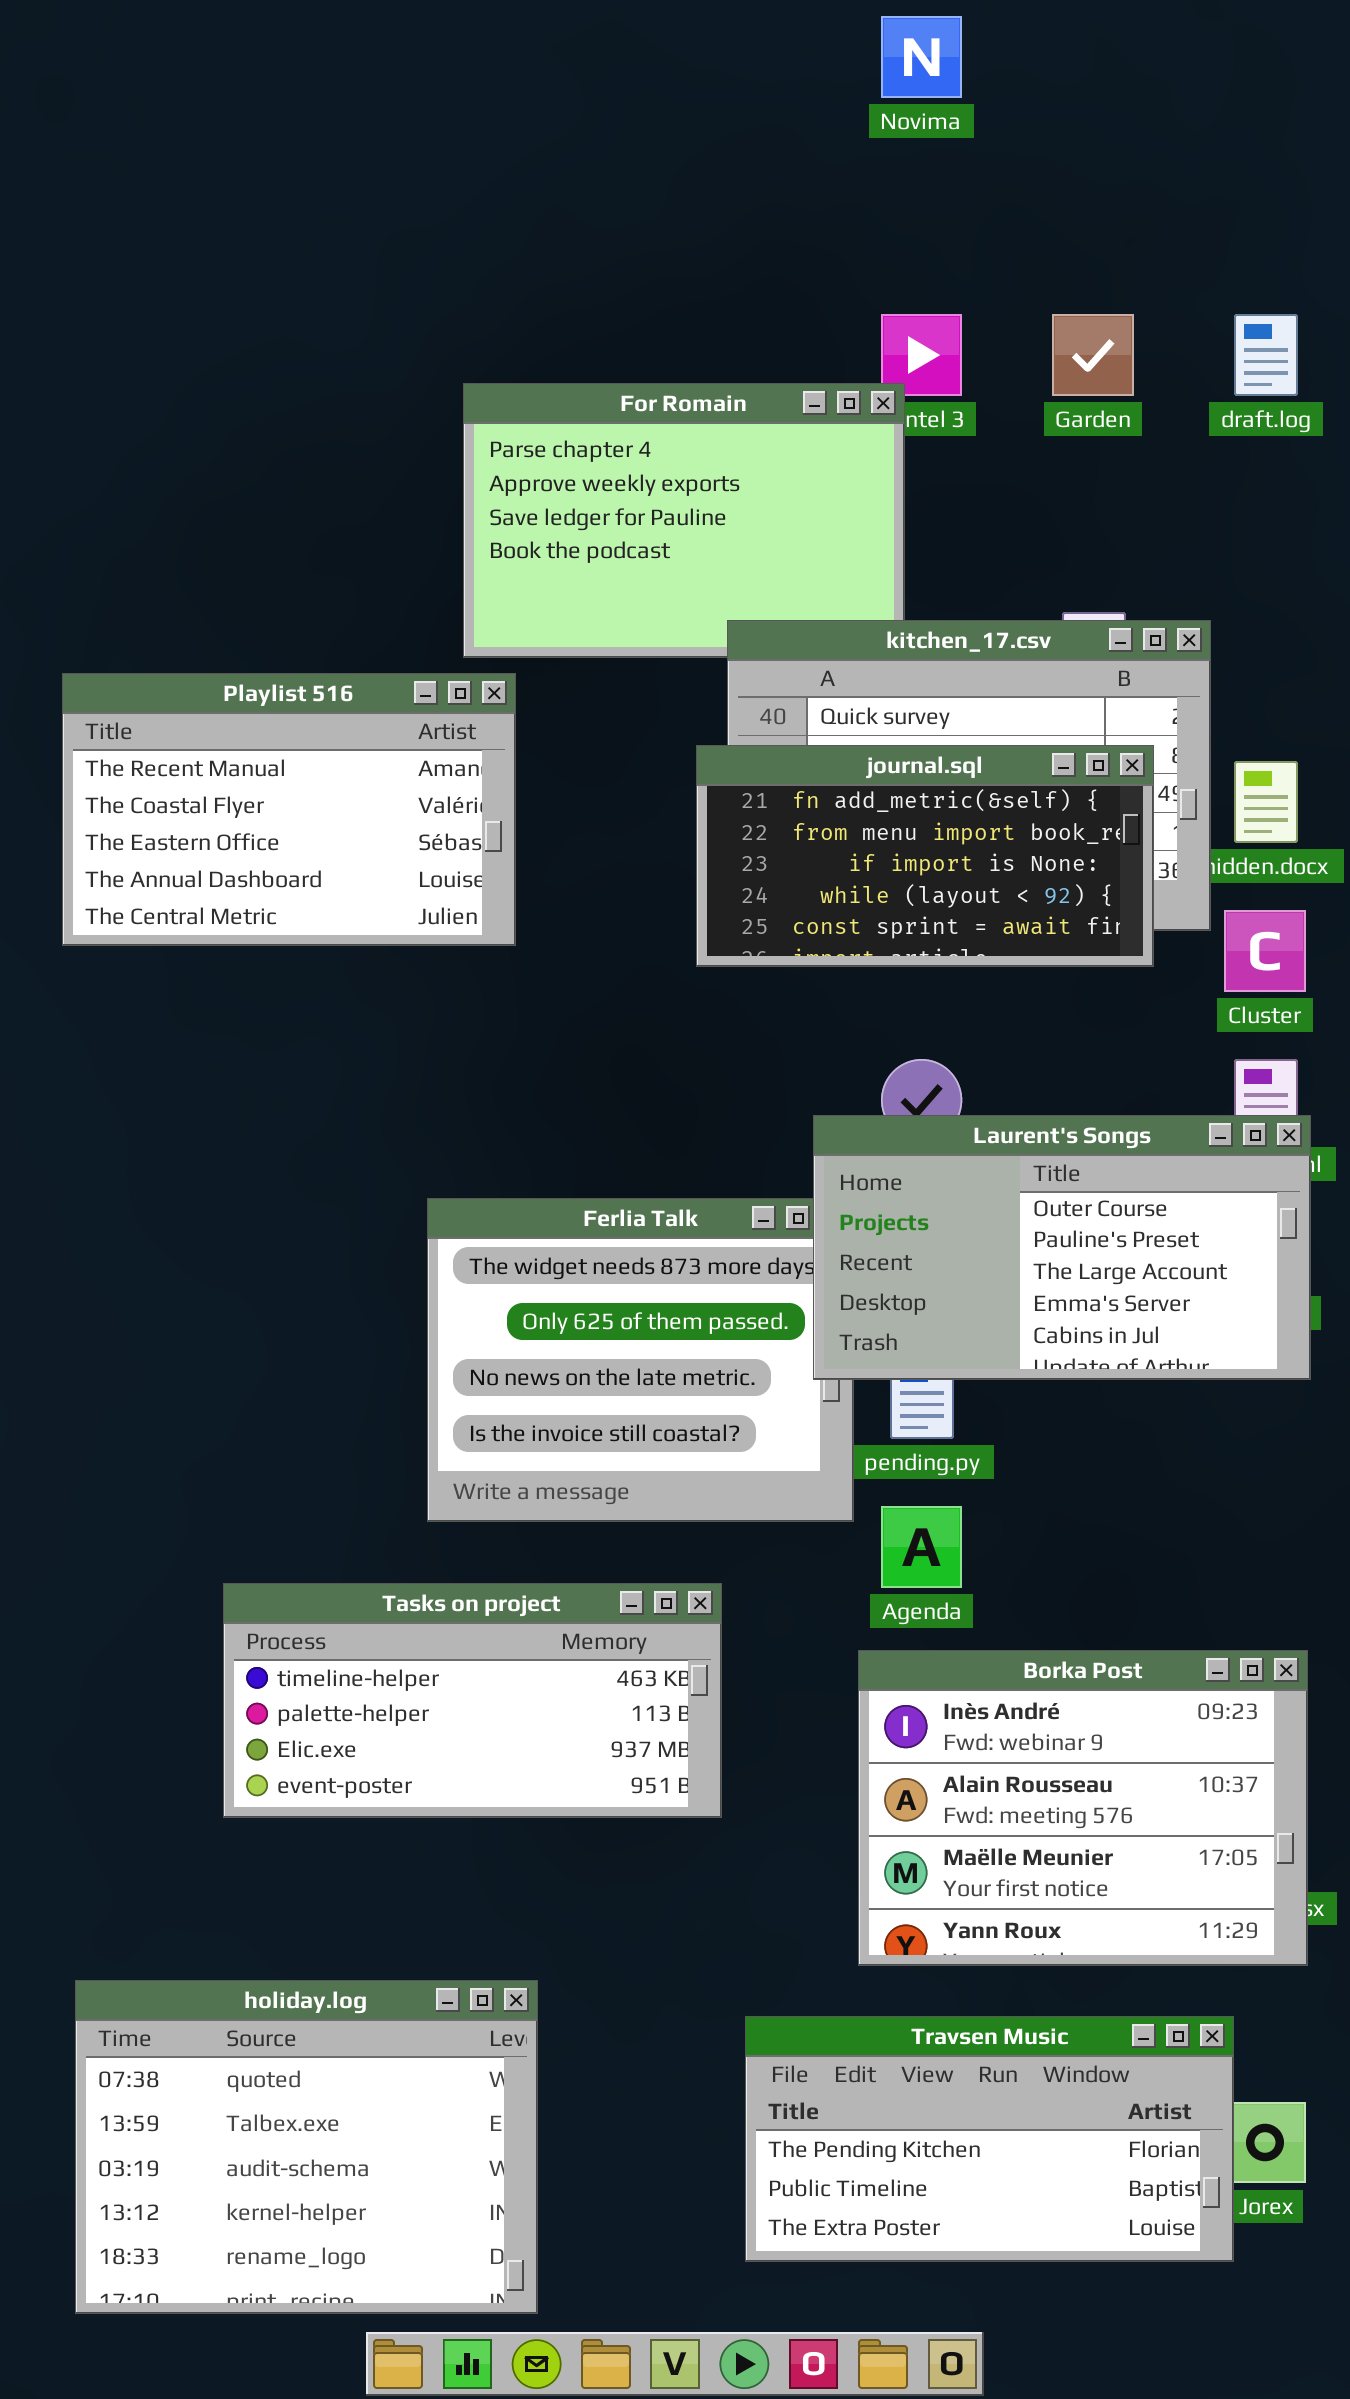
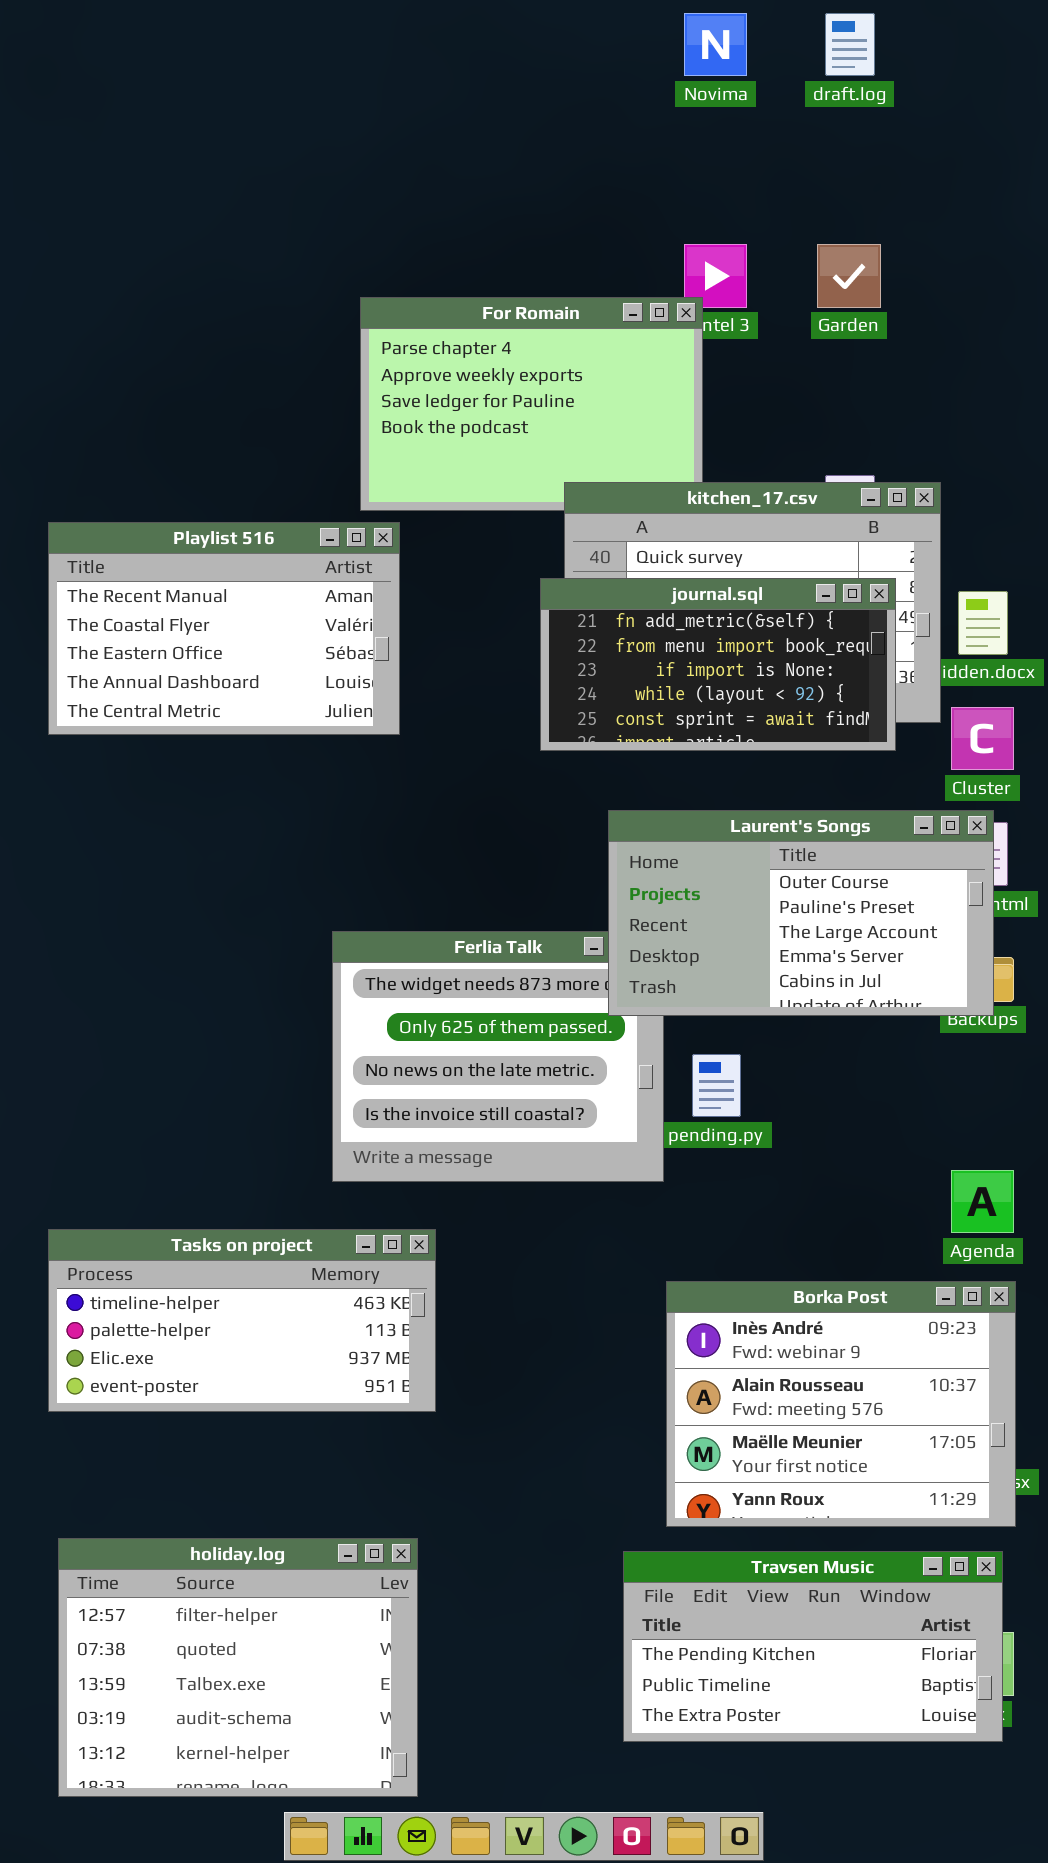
draft.log: [1234,314,1298,396] -> [825,13,875,76], moved
Laurent's Songs: [813,1115,1311,1380] -> [608,810,994,1016], moved
Agenda: [881,1506,962,1588] -> [951,1170,1014,1233], moved
Tasks on project: [223,1583,722,1818] -> [48,1229,436,1412], moved
holiday.log: [75,1980,538,2314] -> [58,1538,418,1797], scrolled up 1 row
Travsen Music: [745,2016,1234,2262] -> [623,1551,1003,1742], moved

